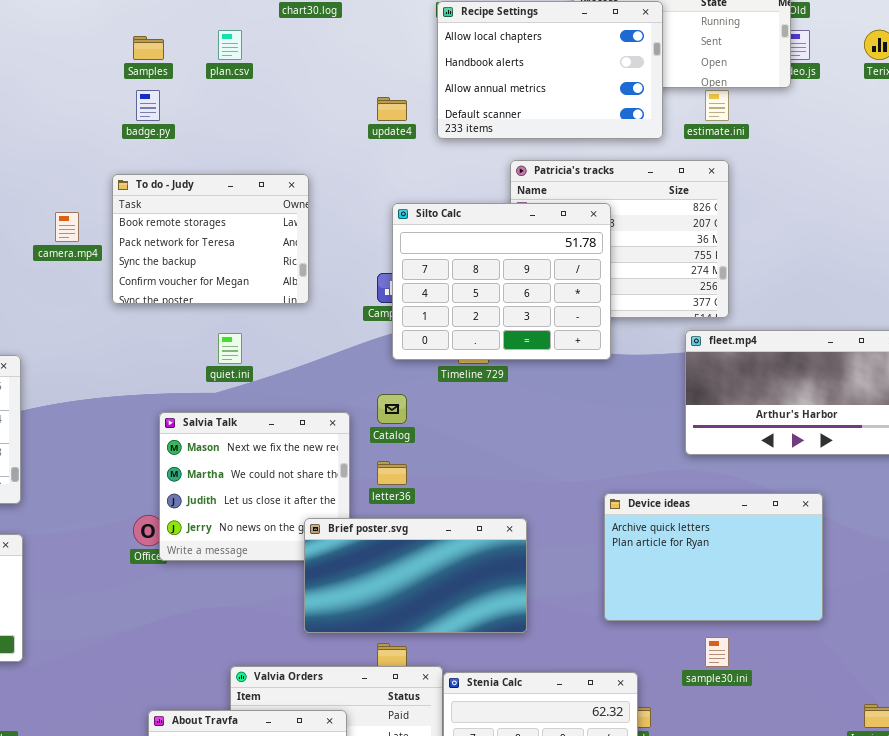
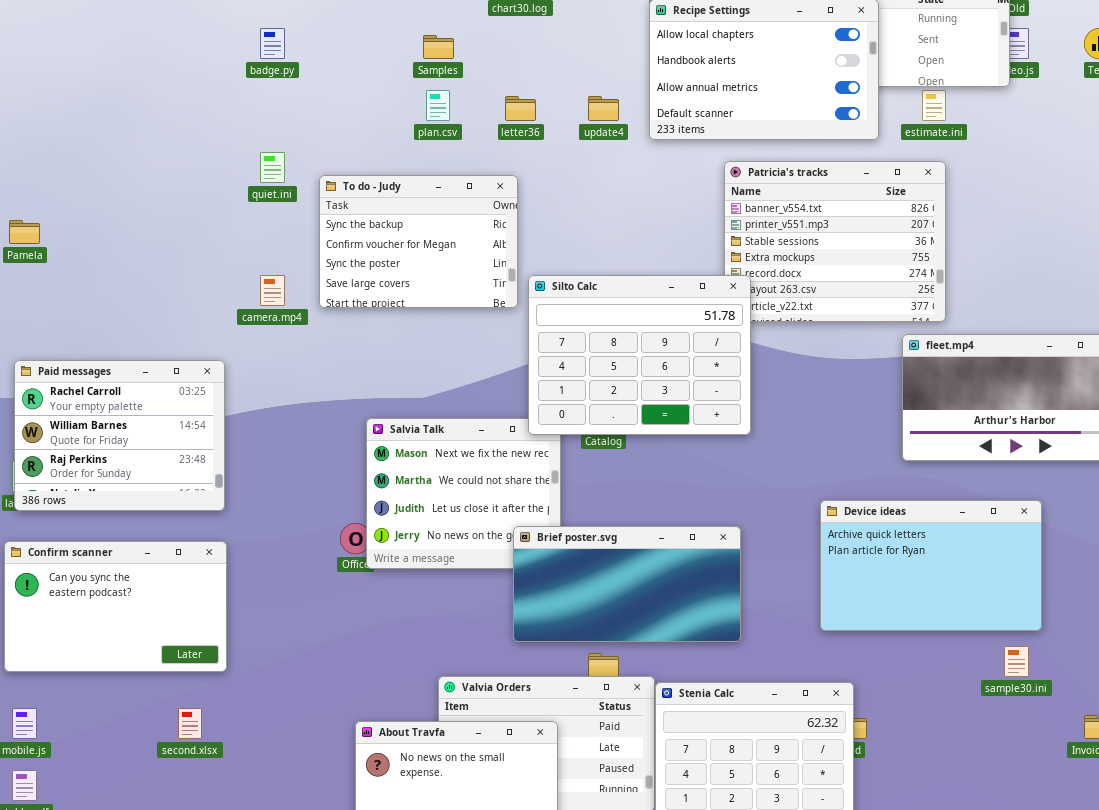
plan.csv: [218,30,242,60] -> [426,90,450,121], moved
Samples: [133,36,164,60] -> [423,35,454,59], moved
badge.py: [136,90,160,121] -> [260,28,285,59], moved
To do - Judy: [112,174,309,304] -> [319,175,518,308], scrolled down 2 rows
Silto Calc: [392,203,611,360] -> [528,275,751,435], moved
camera.mp4: [55,212,79,242] -> [260,275,285,306], moved
quiet.ini: [218,333,242,364] -> [260,152,285,183], moved
letter36: [377,461,407,485] -> [505,96,536,121], moved
sample30.ini: [705,637,729,667] -> [1004,646,1029,677], moved

